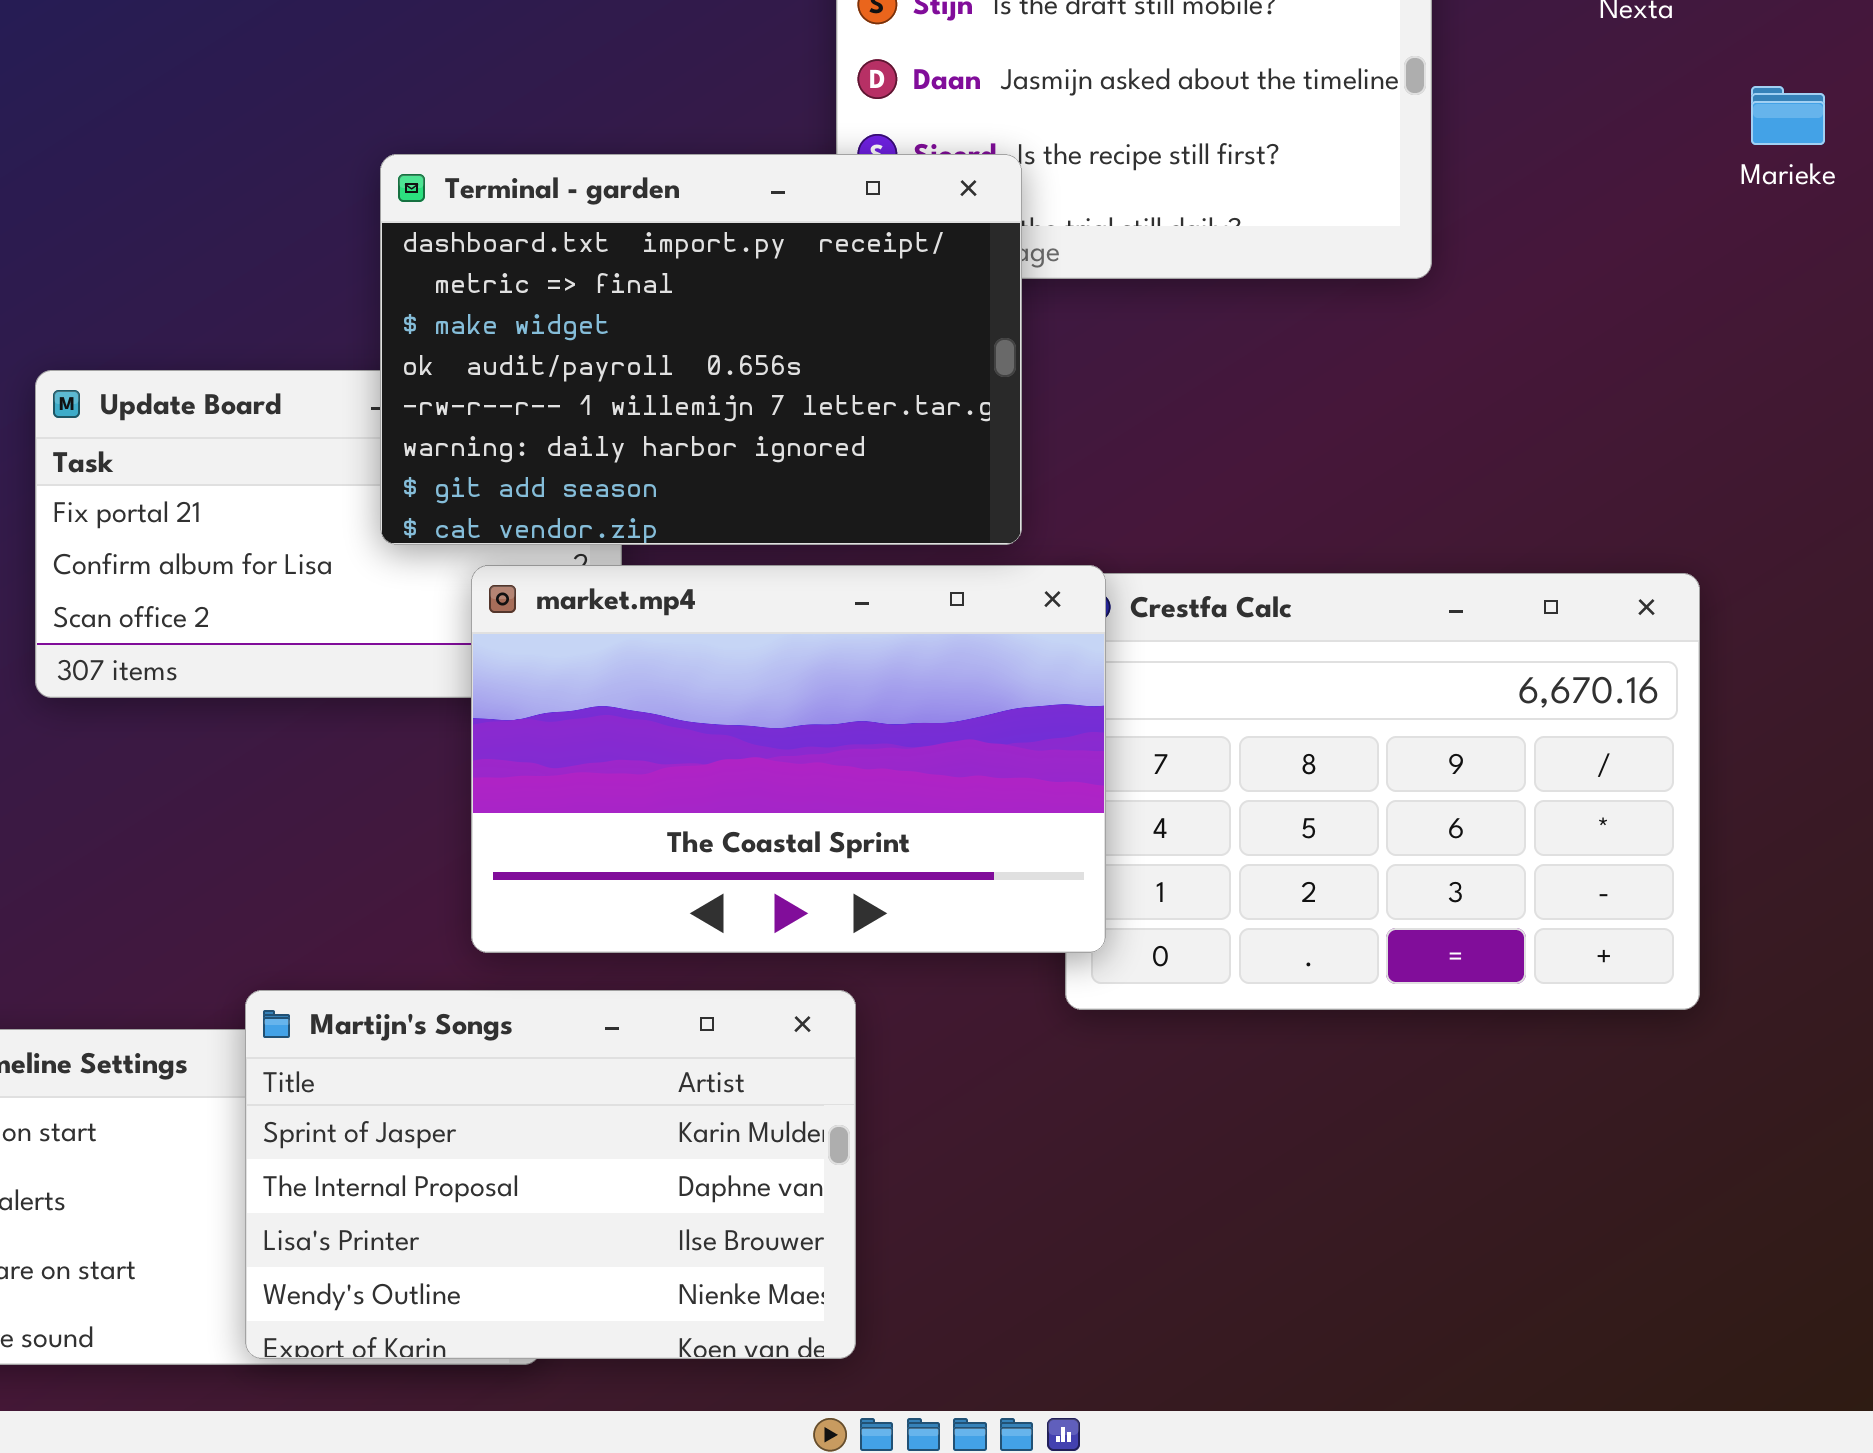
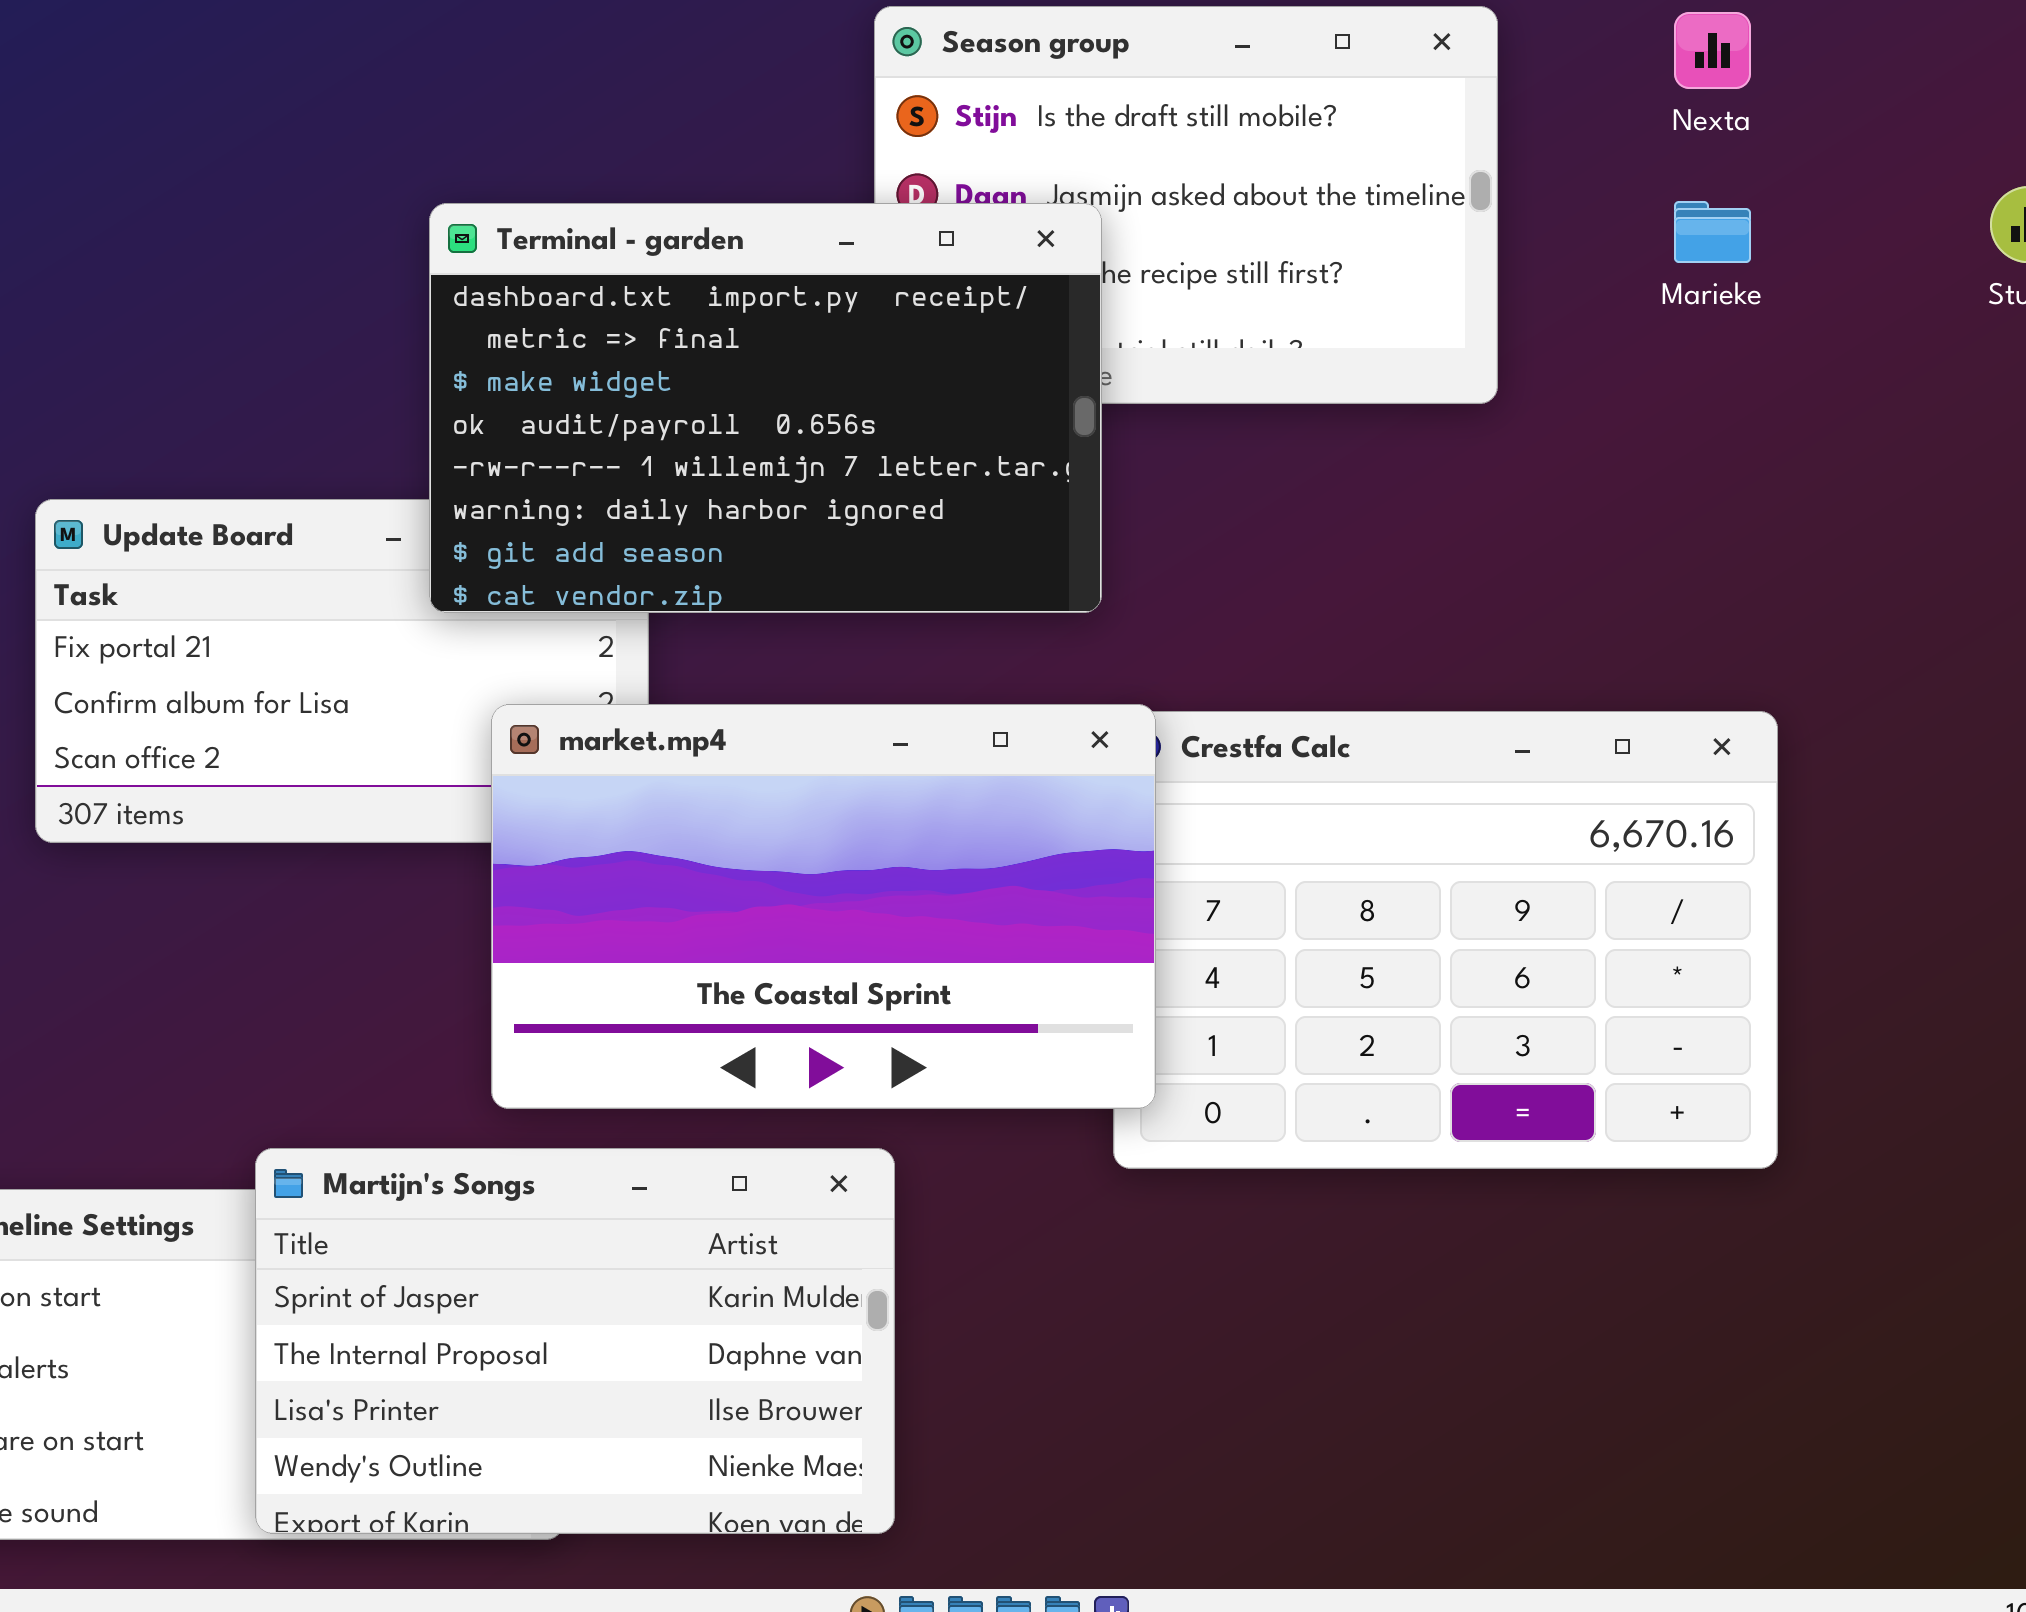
Marieke: [1751,86,1825,145] -> [1674,201,1751,263], moved
Terminal - garden: [380,154,1022,545] -> [429,203,1102,613], moved

